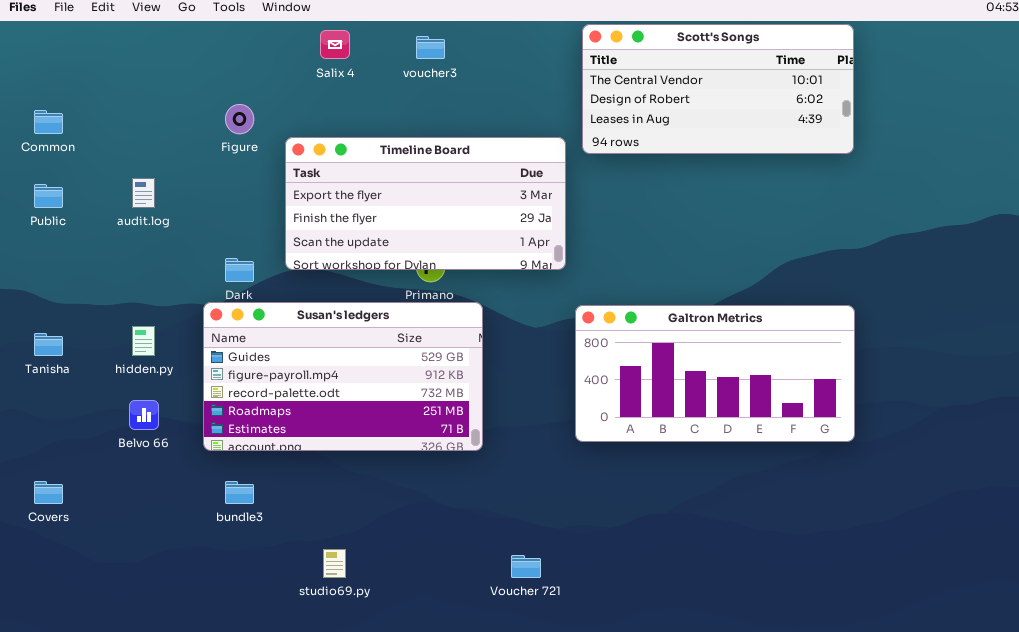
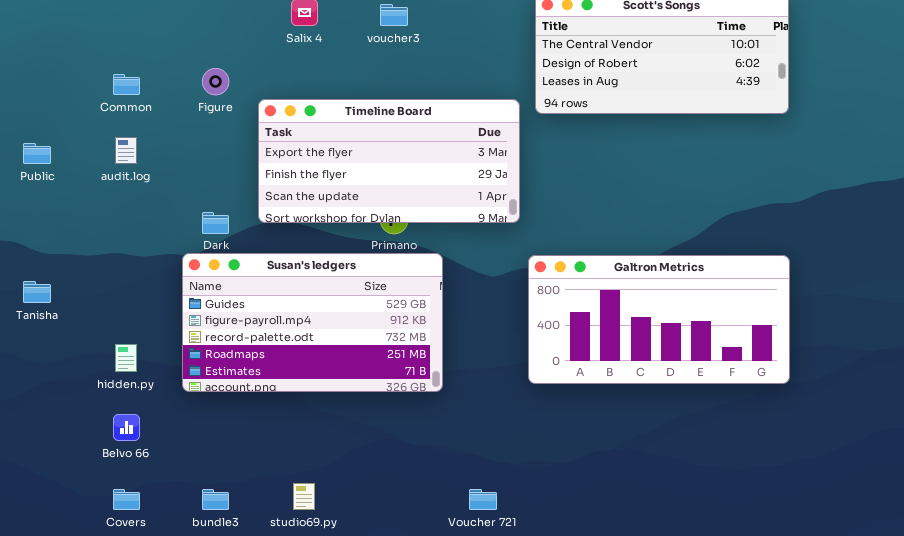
Common: [34,110,63,134] -> [113,74,140,95], moved
hidden.py: [132,326,155,356] -> [115,344,137,372], moved
Belvo 66: [129,400,159,430] -> [113,414,140,441], moved
Covers: [34,481,63,504] -> [113,489,140,510], moved
bundle3: [225,481,254,504] -> [202,489,229,510], moved

